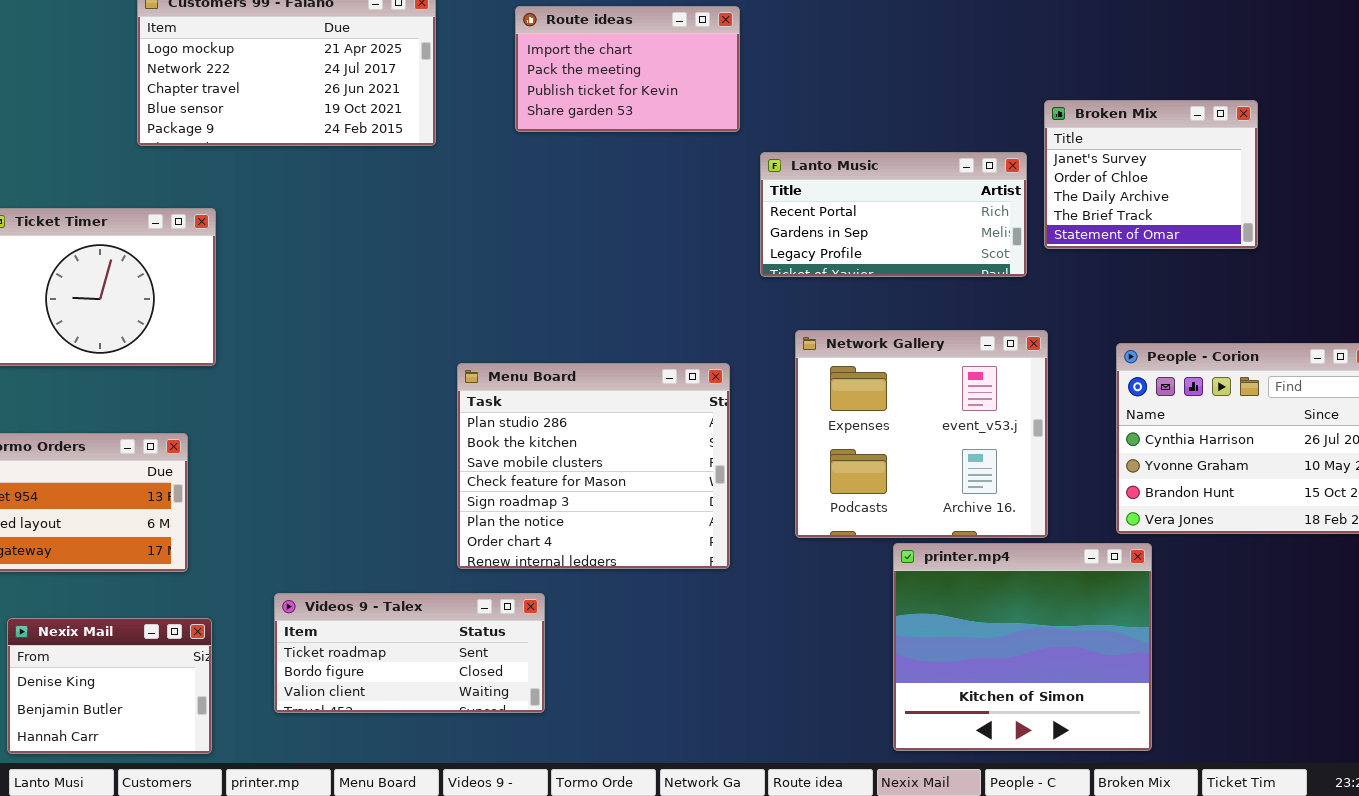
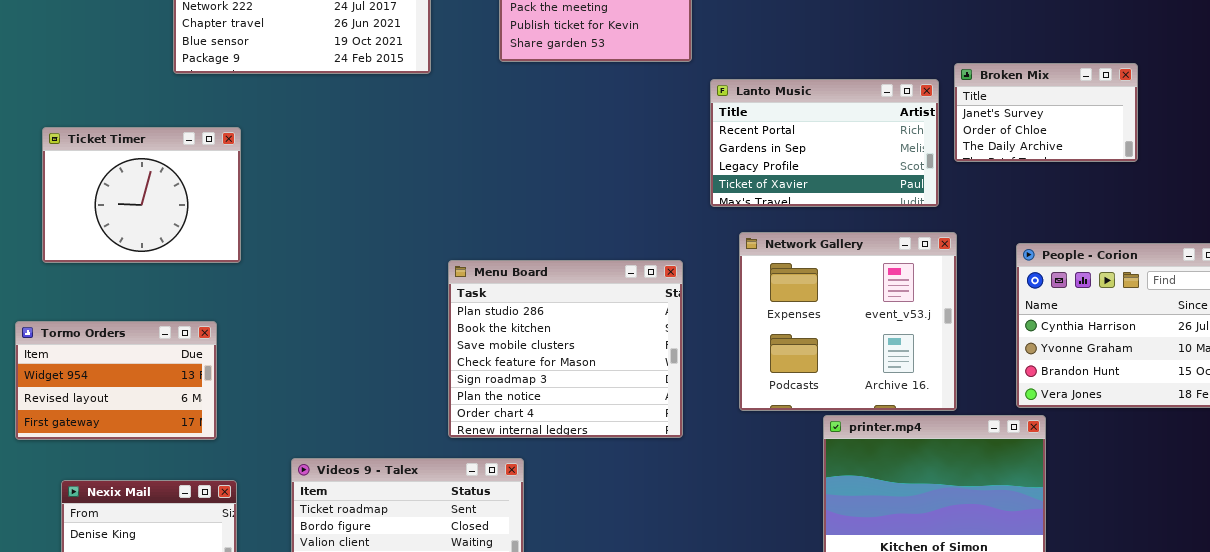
Broken Mix: [1044,100,1258,249] -> [954,63,1138,162], resized
Lanto Music: [760,152,1027,277] -> [710,79,939,207], resized

